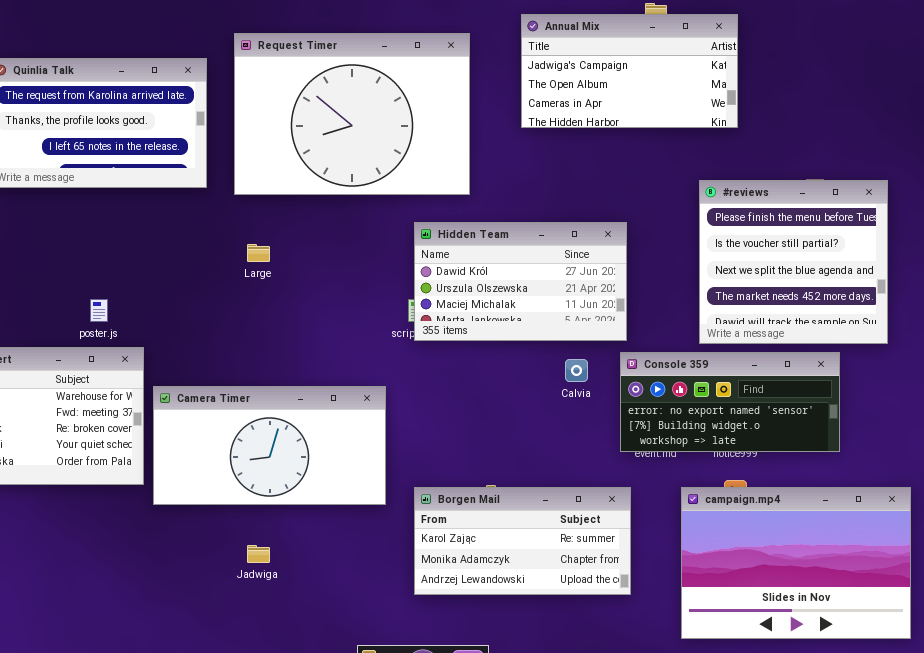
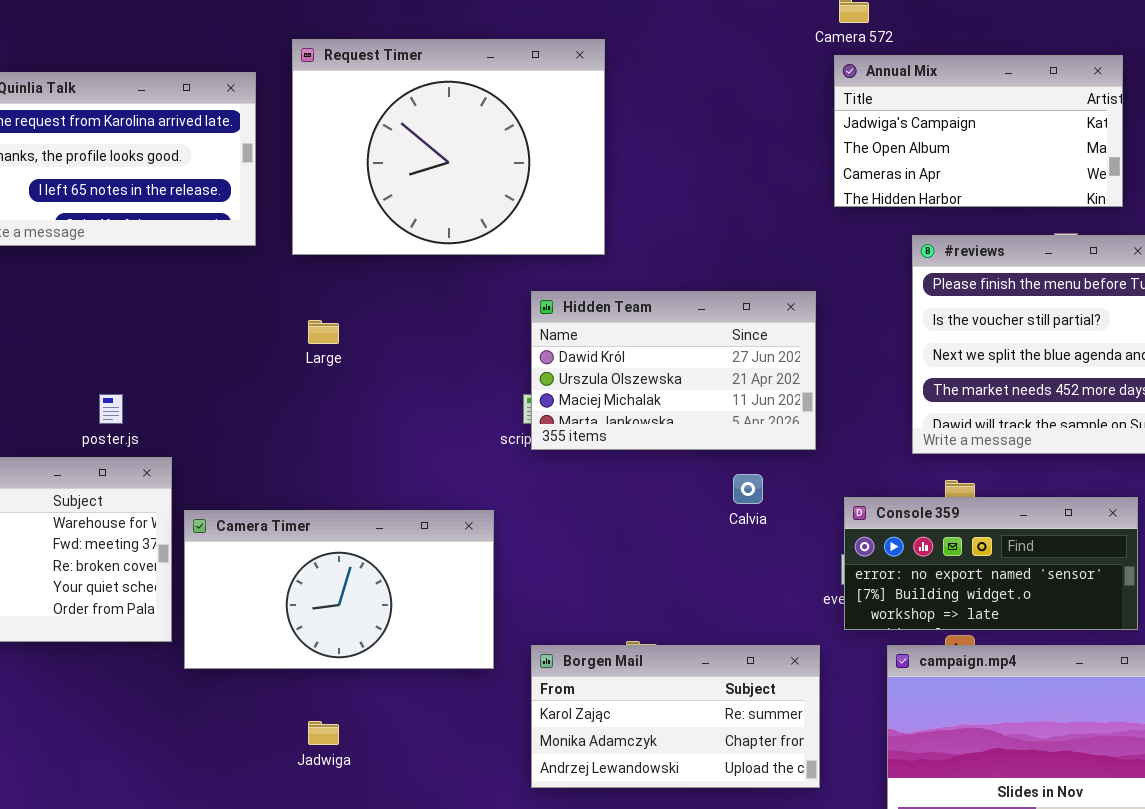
Annual Mix: [521,14,738,128] -> [834,55,1123,207], moved
Console 359: [620,352,840,452] -> [844,497,1138,630], moved

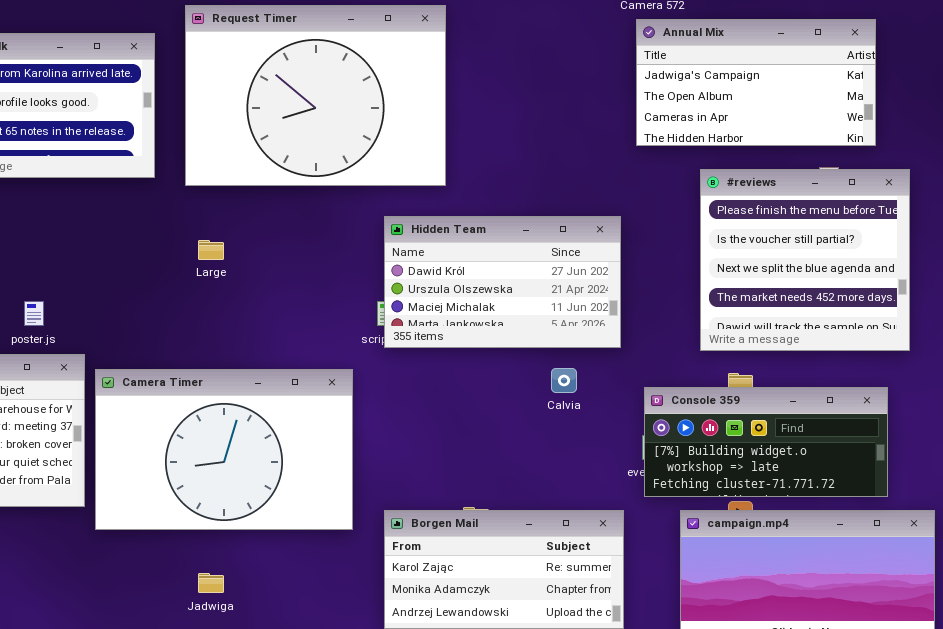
Console 359: [844,497,1138,630] -> [644,387,888,497], scrolled down 1 row
Camera Timer: [184,510,494,669] -> [95,369,353,530], resized

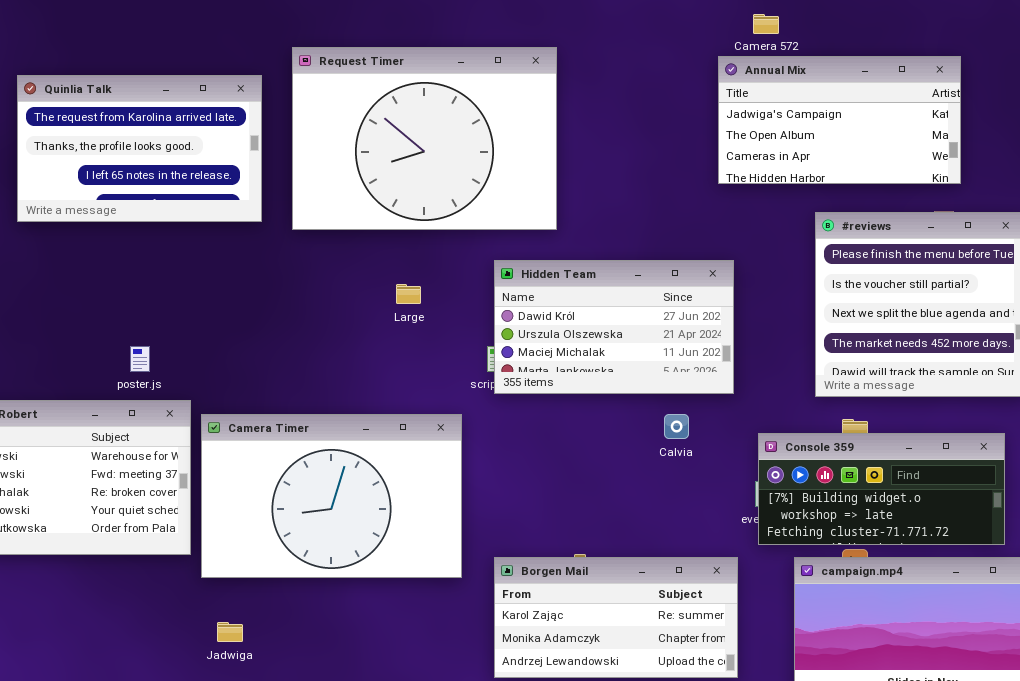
Annual Mix: [636,19,876,146] -> [718,56,961,184], moved
Large: [198,240,224,260] -> [396,284,421,304], moved
Jadwiga: [198,573,224,593] -> [217,622,243,642], moved

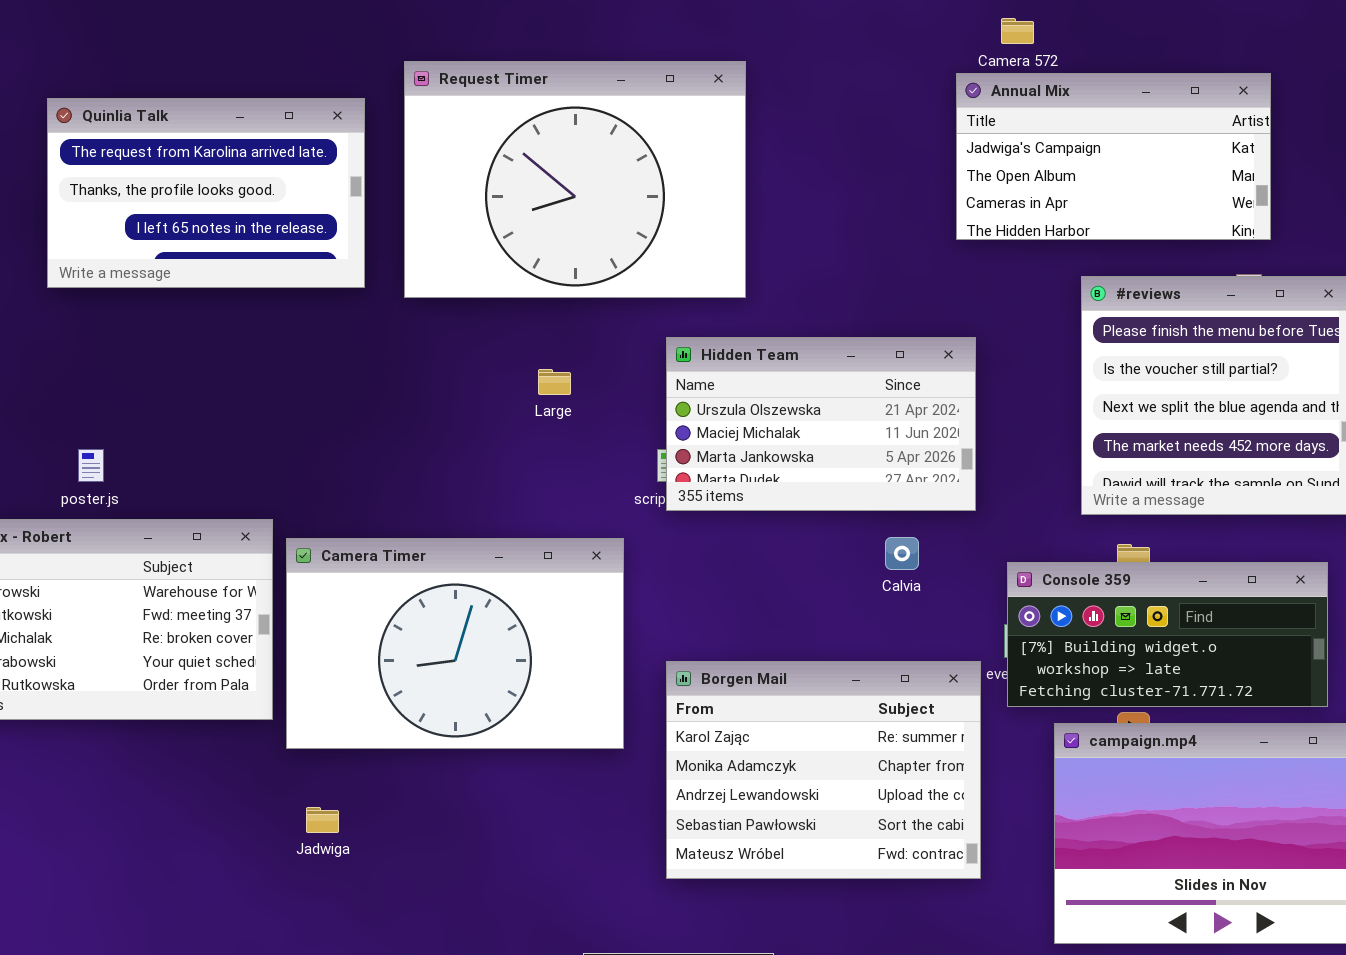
Hidden Team: [494,260,734,394] -> [666,337,976,511], scrolled down 1 row
poster.js: [130,346,150,372] -> [78,449,104,482], moved
Borgen Mail: [494,557,738,678] -> [666,661,981,879], resized

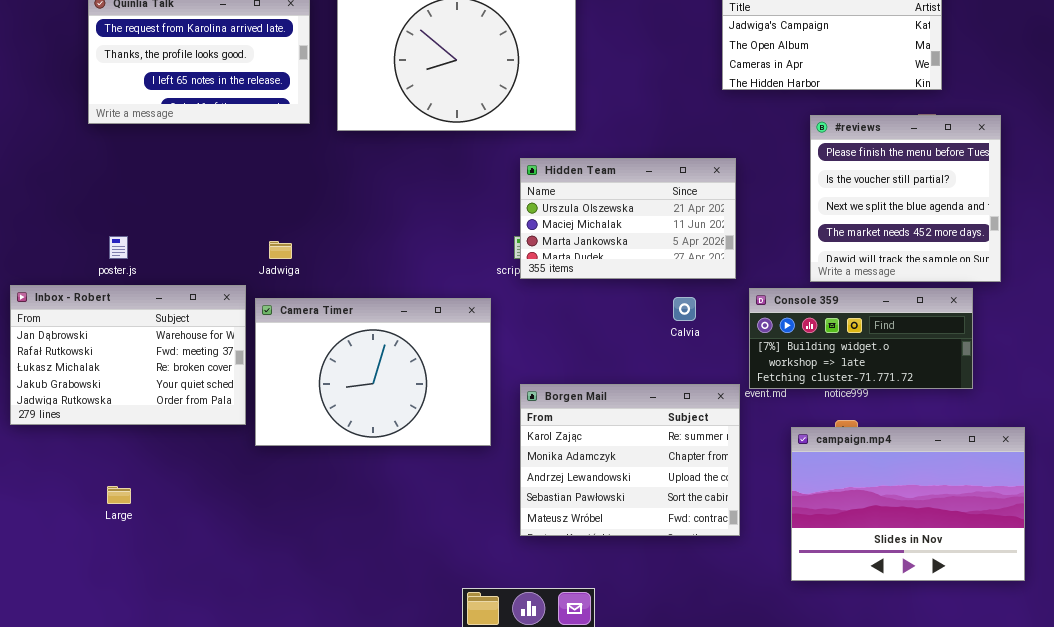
Large: [538,369,571,395] -> [107,486,131,504], moved
Console 359: [1007,562,1328,707] -> [749,288,973,389], moved
Jadwiga: [306,807,339,833] -> [269,241,292,259], moved

